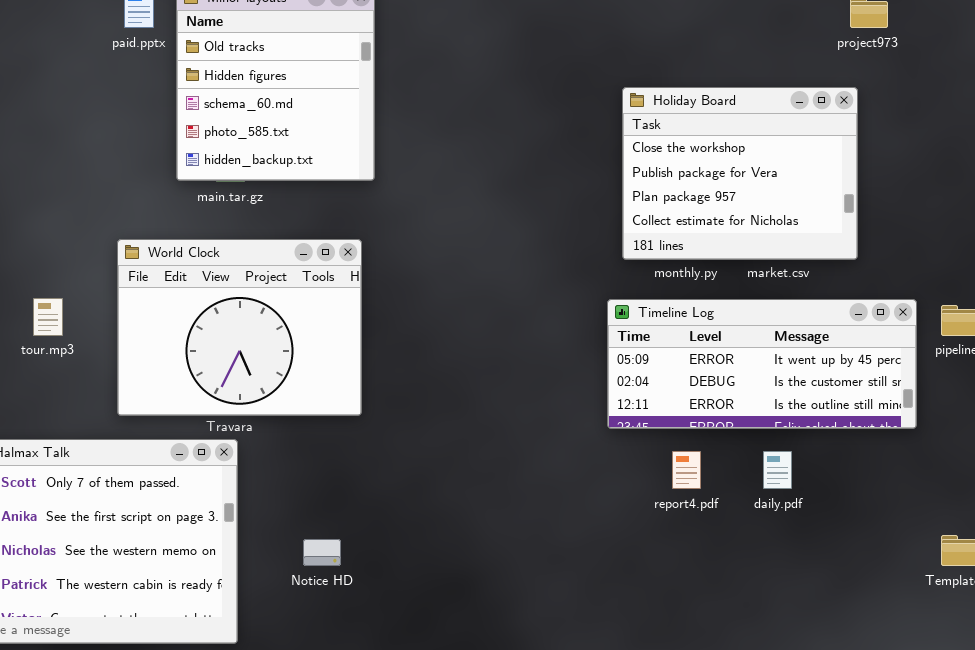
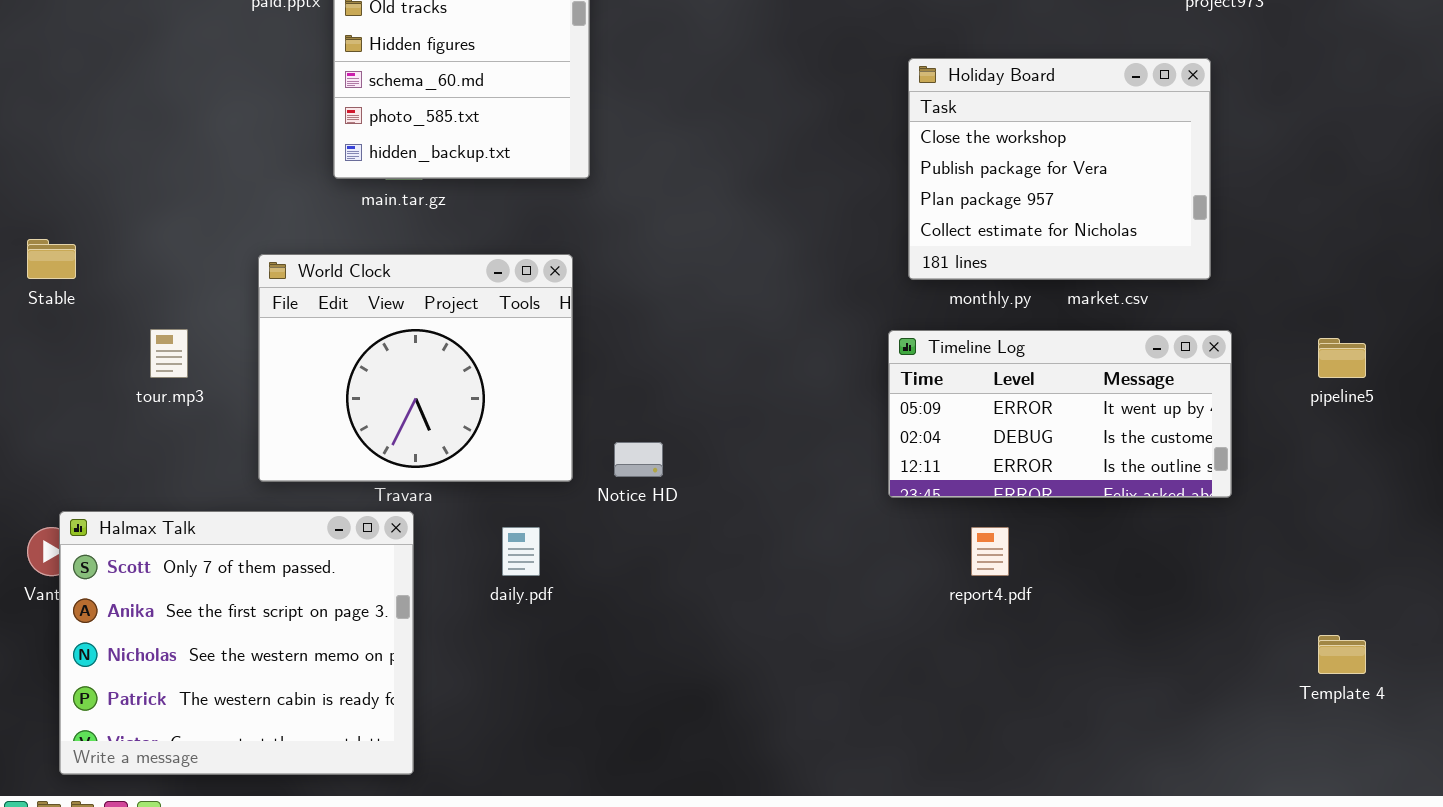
Timeline Log: [607,299,917,429] -> [888,330,1232,498], resized
daily.pdf: [763,451,792,489] -> [502,527,540,576], moved
Notice HD: [303,539,341,566] -> [614,442,663,477], moved

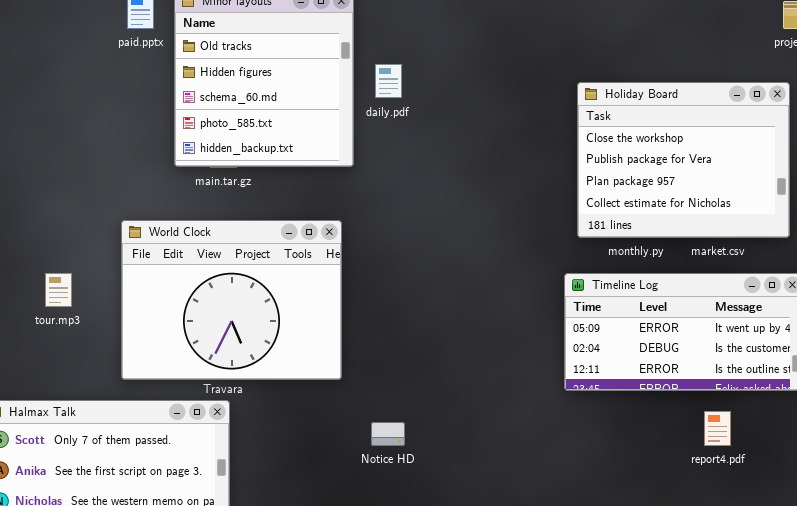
Notice HD: [614,442,663,477] -> [371,422,405,446], moved
daily.pdf: [502,527,540,576] -> [375,64,402,98], moved
report4.pdf: [971,527,1009,576] -> [704,411,731,446], moved

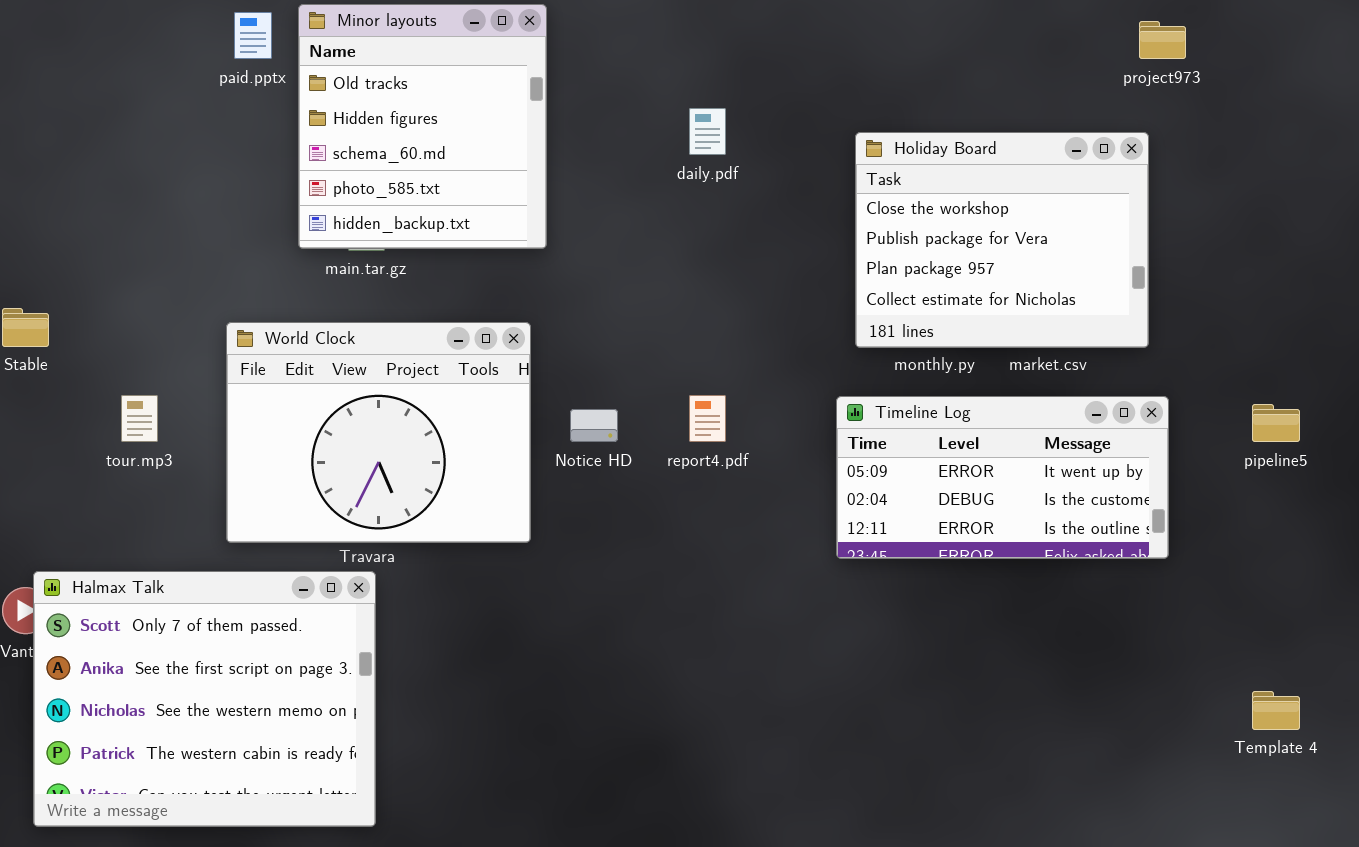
daily.pdf: [375,64,402,98] -> [689,108,726,155], moved
report4.pdf: [704,411,731,446] -> [689,395,726,442], moved
Notice HD: [371,422,405,446] -> [570,409,618,442], moved

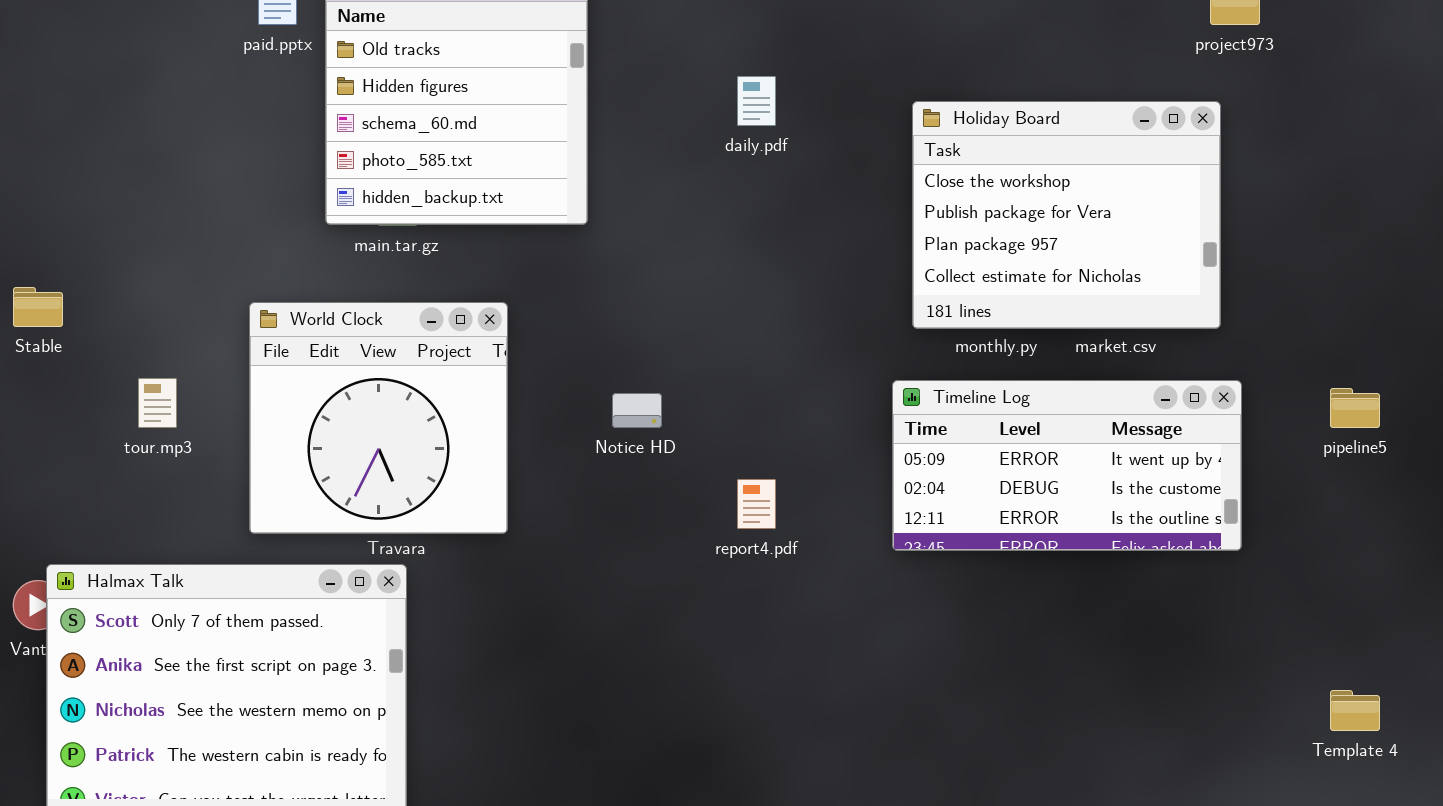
World Clock: [226,322,531,543] -> [249,302,508,534], resized
report4.pdf: [689,395,726,442] -> [737,479,776,529], moved

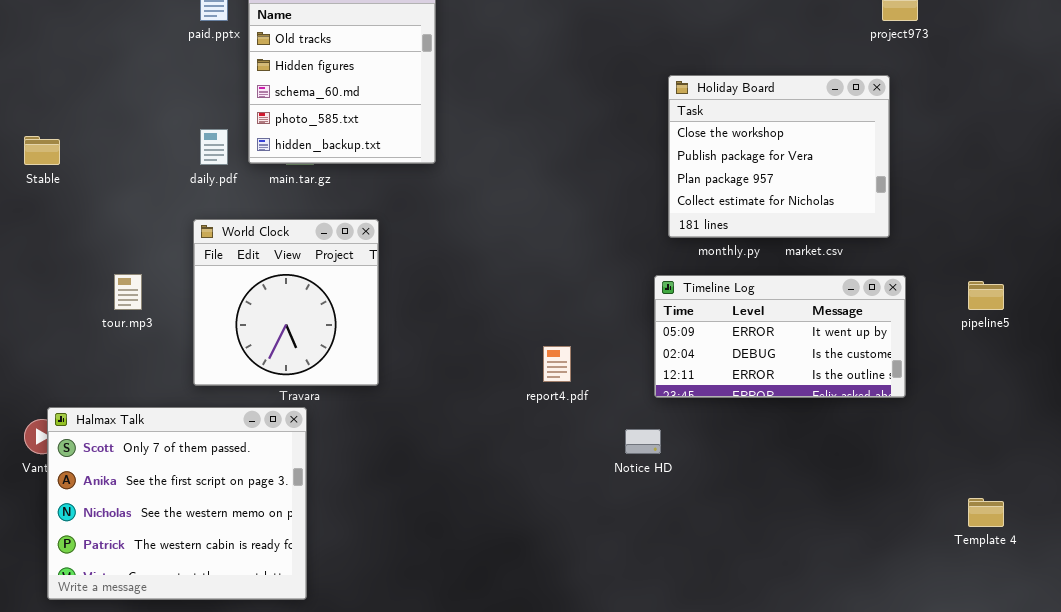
daily.pdf: [737,76,776,126] -> [200,129,228,165], moved
Stable: [13,287,63,327] -> [24,136,60,165], moved
Notice HD: [612,393,662,428] -> [625,429,661,454], moved

